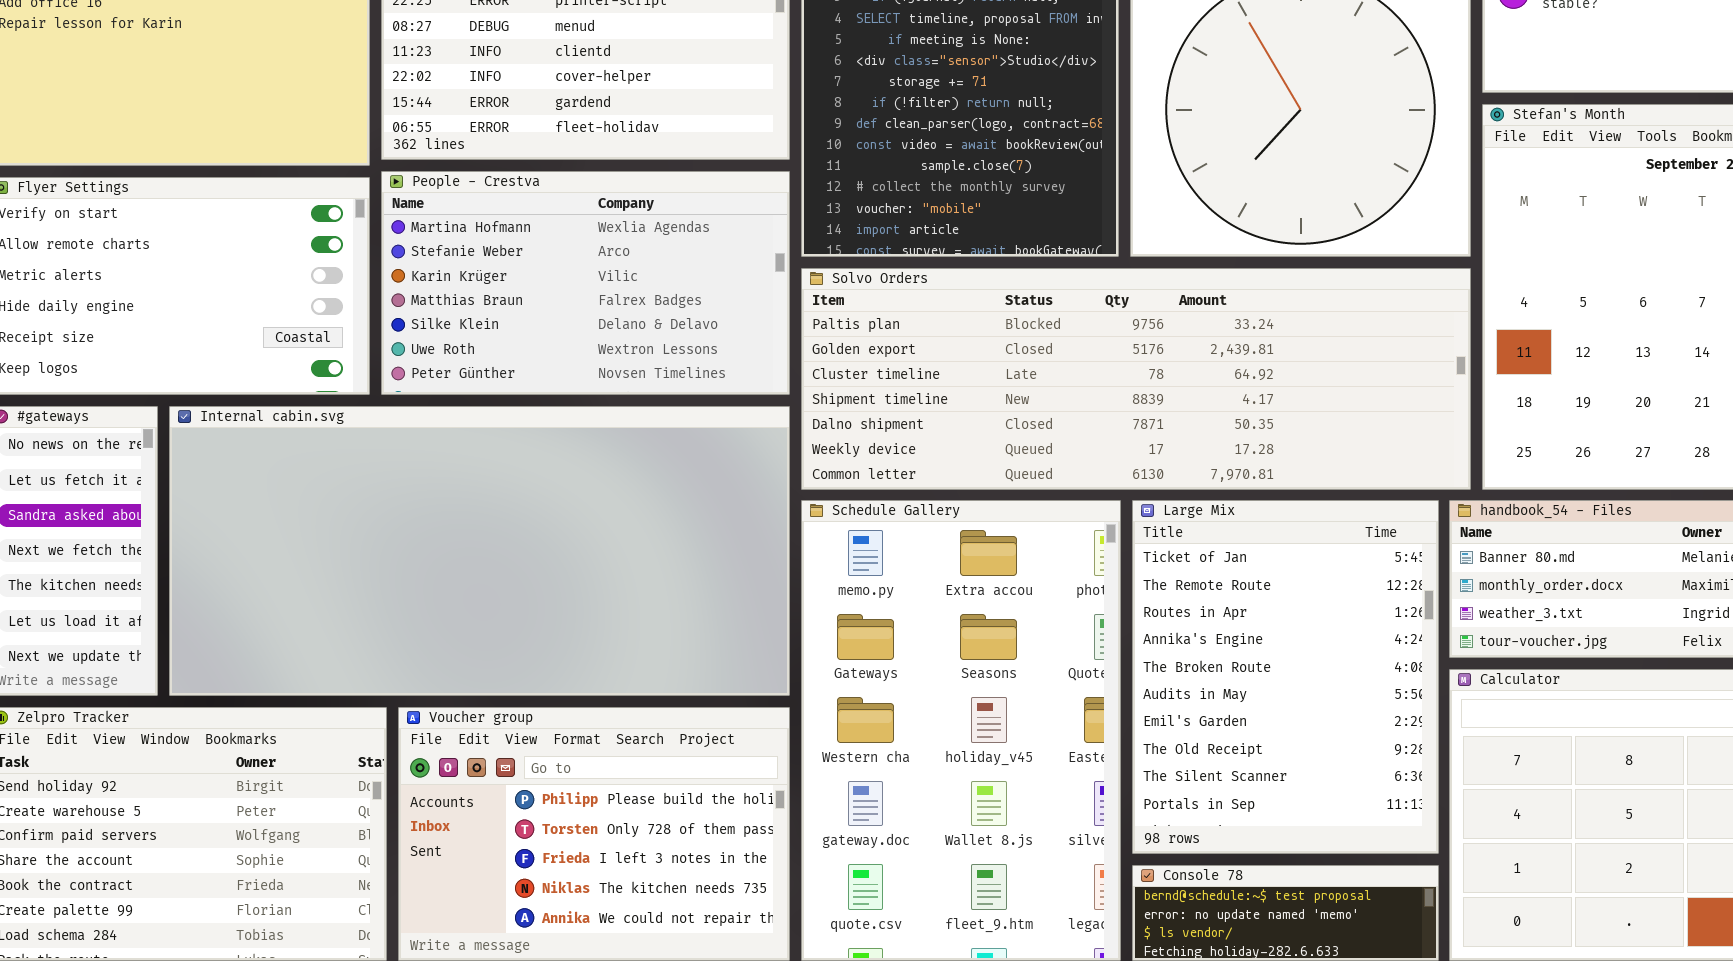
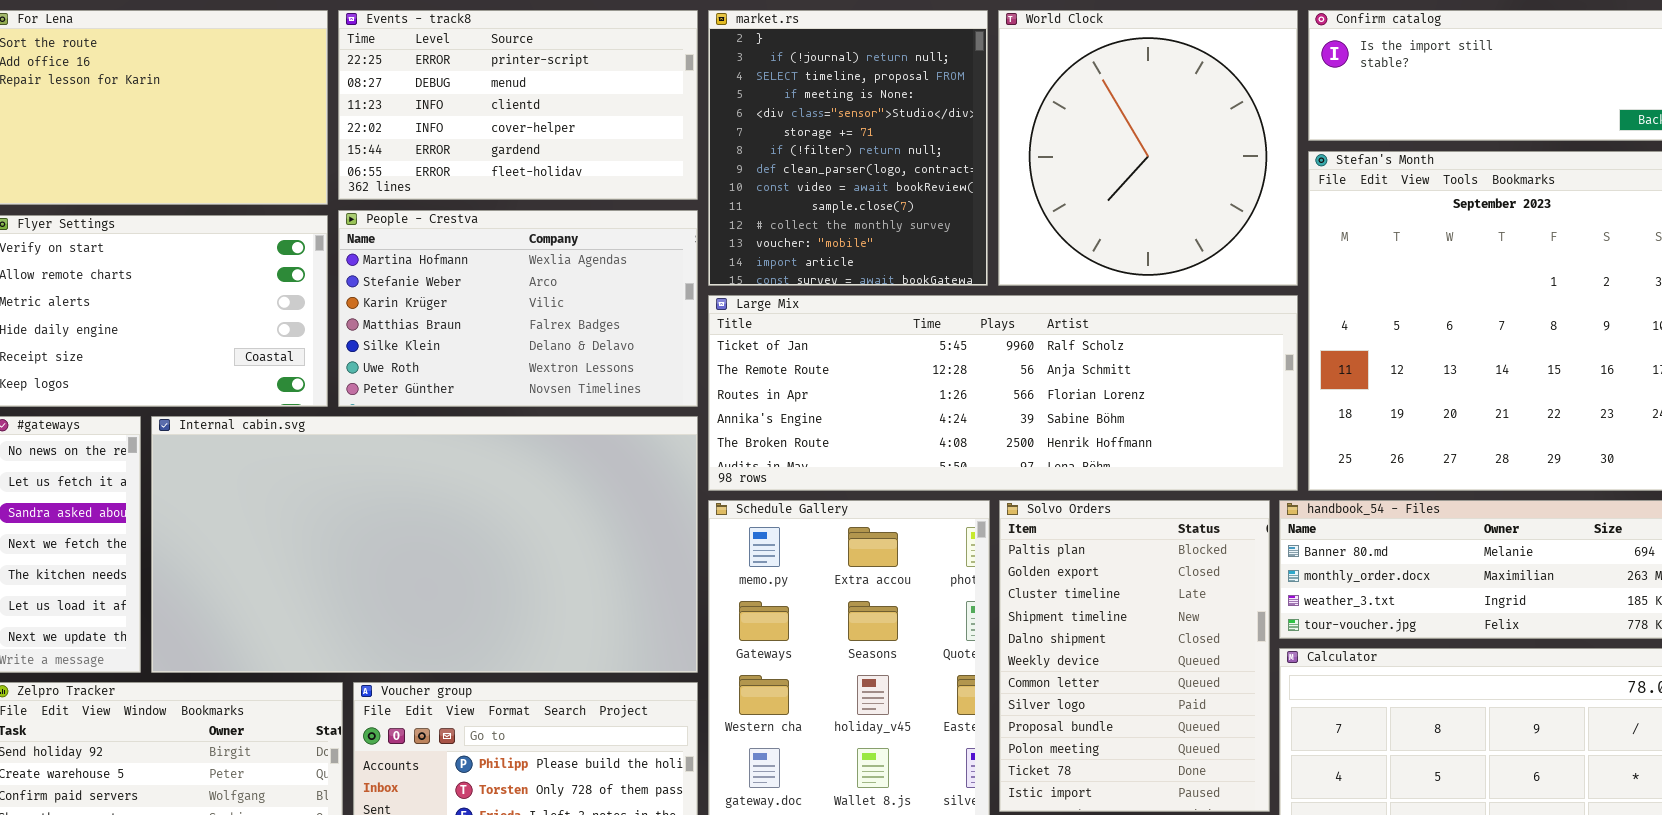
Solvo Orders: [801,268,1471,490] -> [999,500,1270,812], moved, resized
Large Mix: [1132,500,1439,854] -> [708,295,1298,491], moved, resized

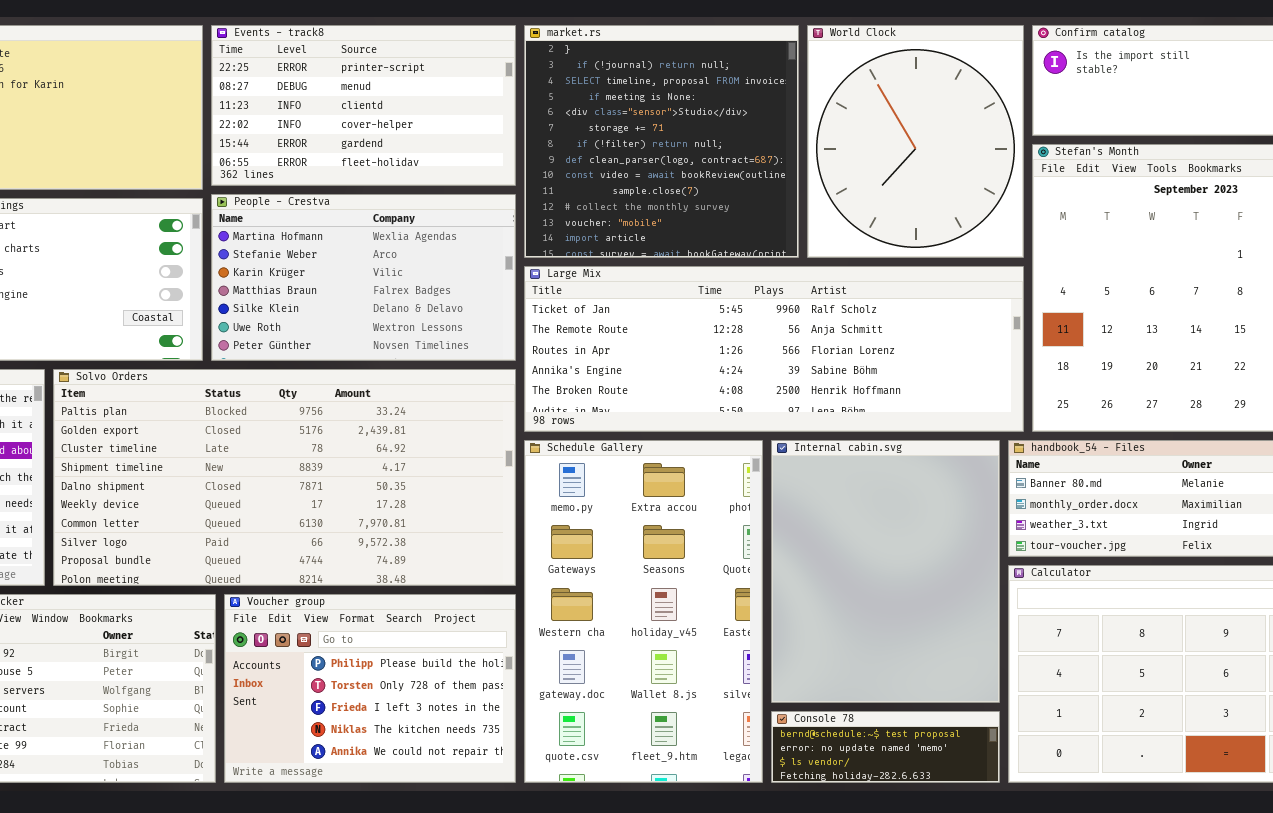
market.rs: [708,10,988,286] -> [524,25,799,258], resized
World Clock: [998,10,1298,286] -> [807,25,1024,258], resized
Internal cabin.svg: [151,416,698,673] -> [771,440,1000,703], moved, resized
Solvo Orders: [999,500,1270,812] -> [53,369,516,586], moved, resized

